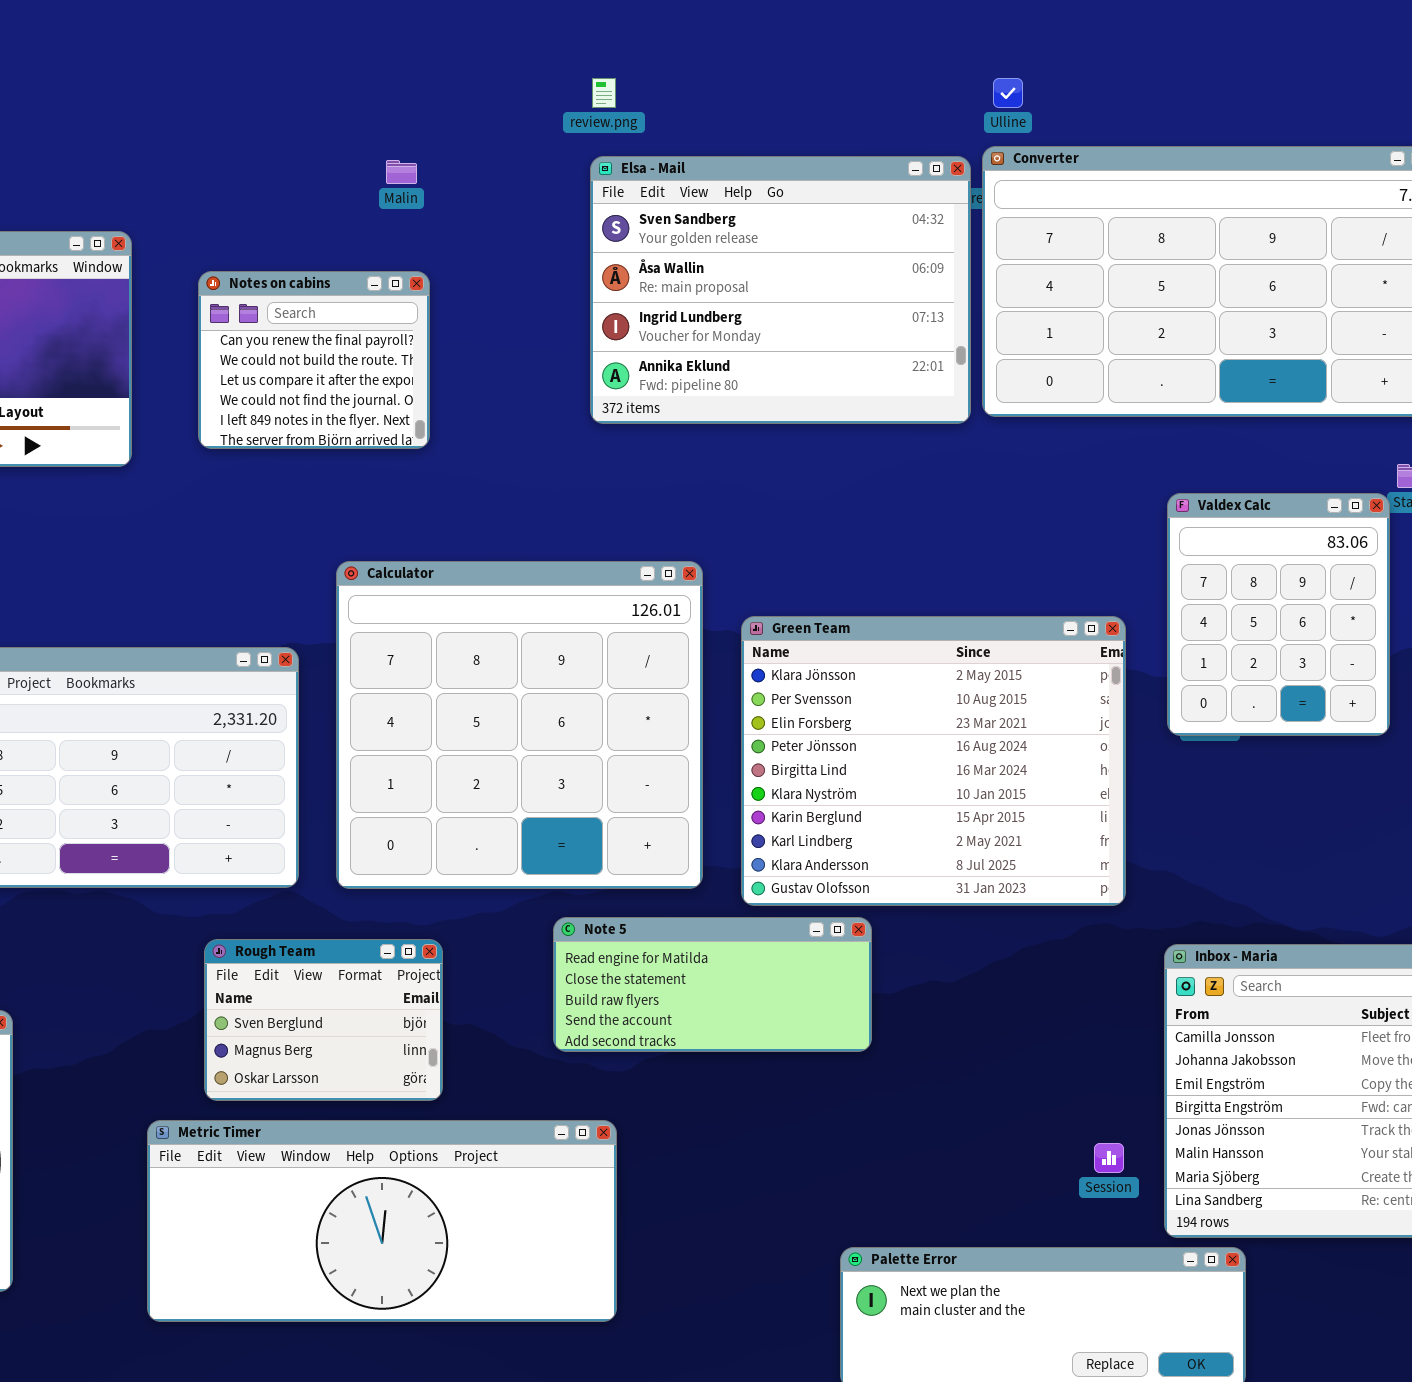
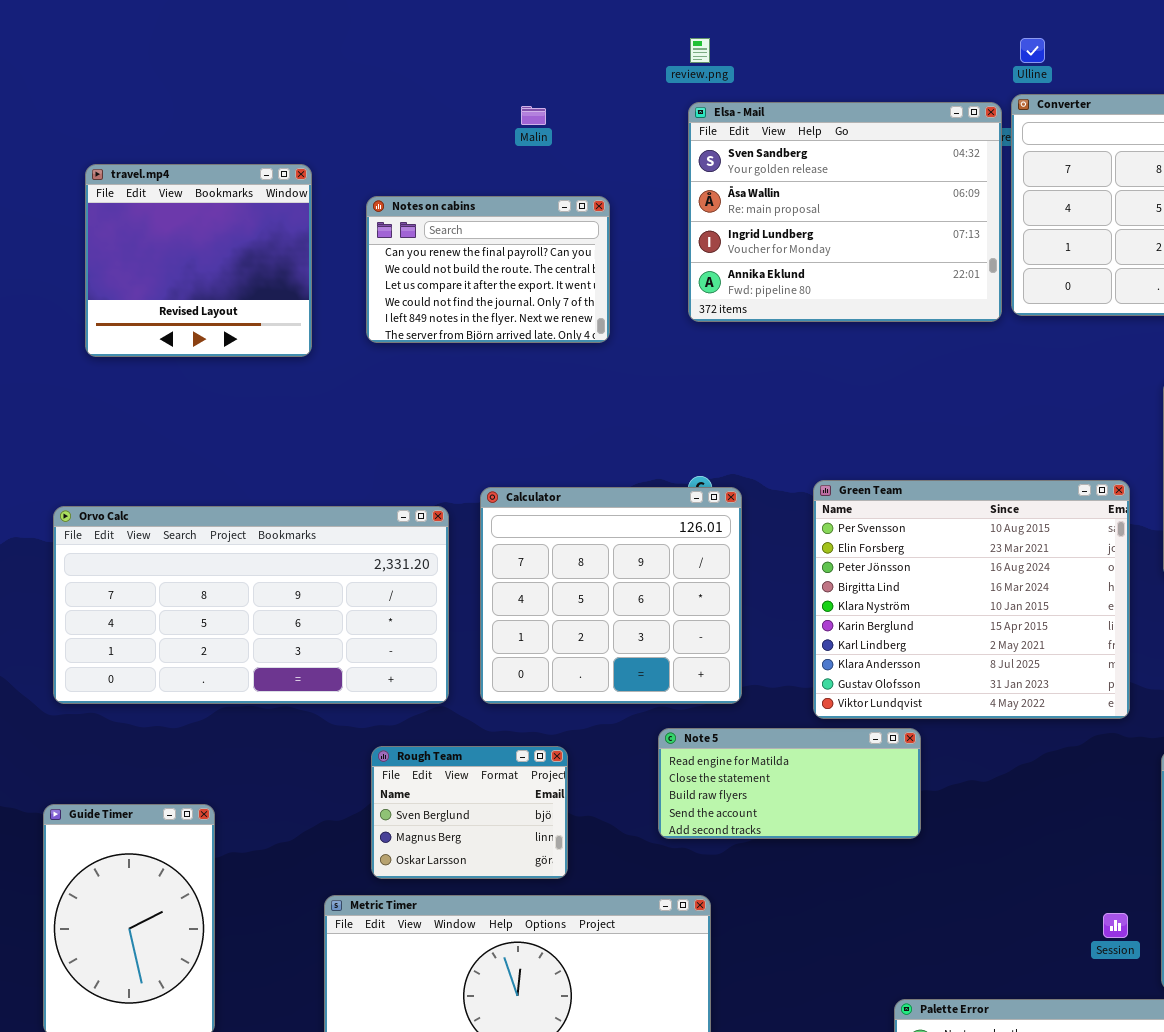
Notes on cabins: [198,271,430,449] -> [366,196,610,343], resized
Calculator: [336,561,703,889] -> [480,487,742,704], resized
Green Team: [741,616,1126,906] -> [813,480,1130,719], scrolled down 1 row

